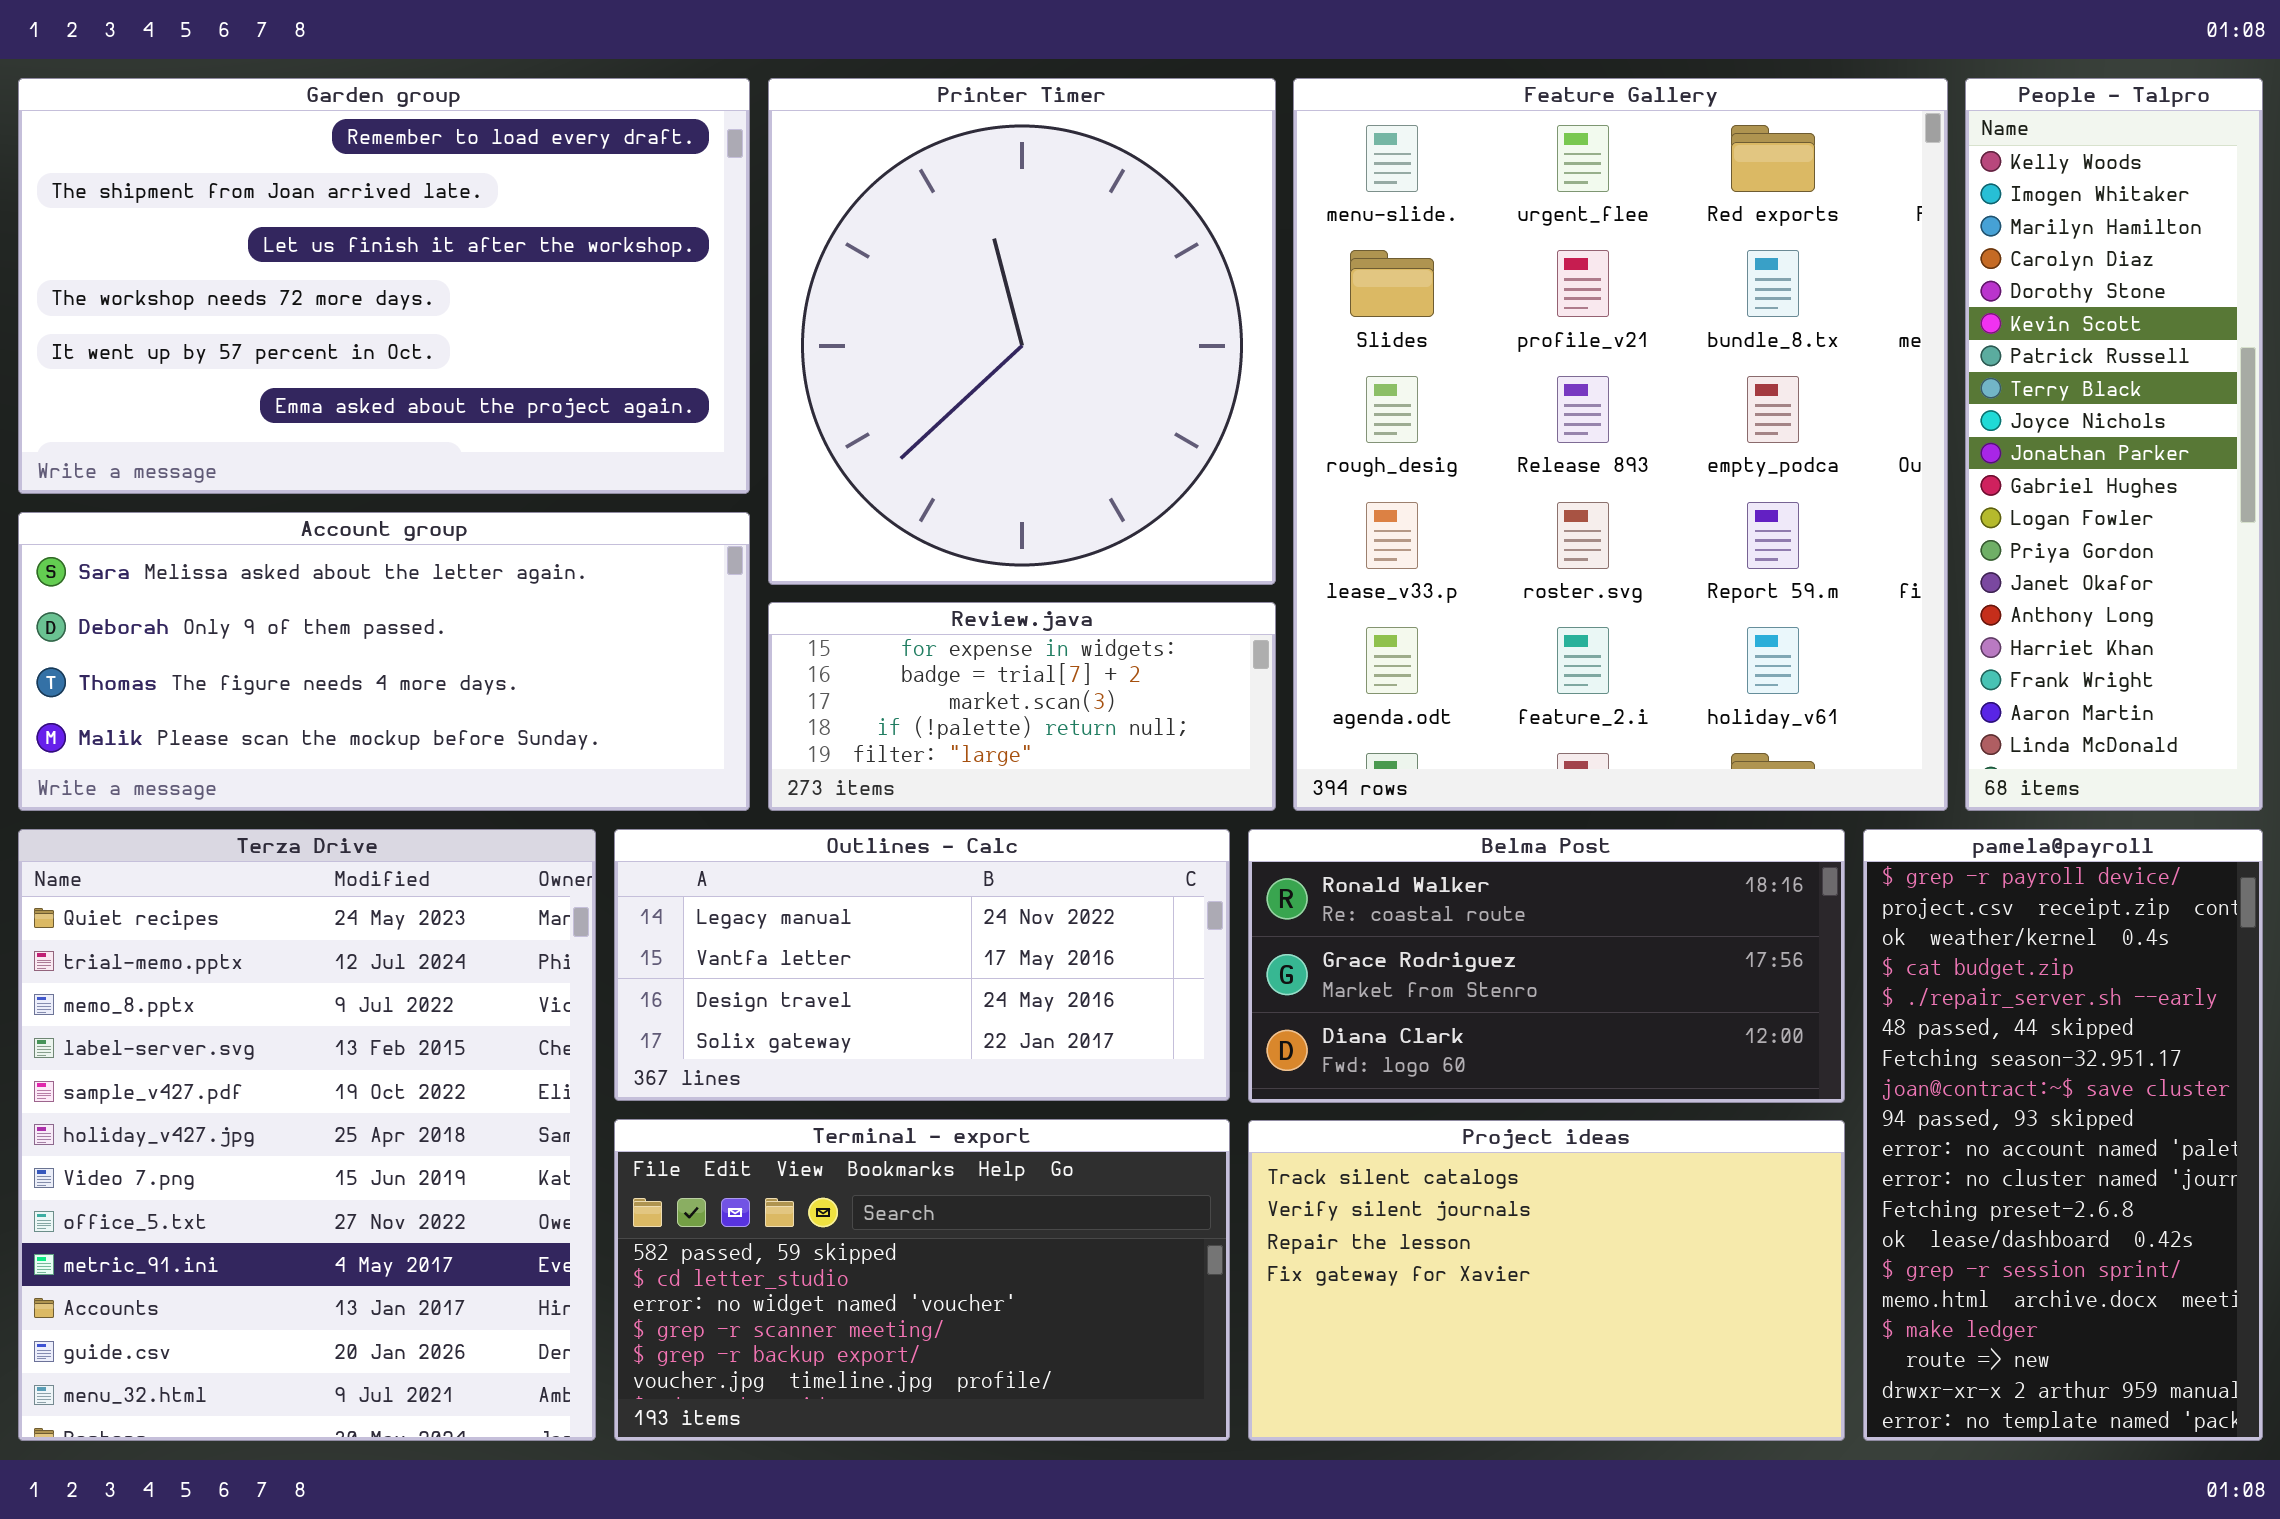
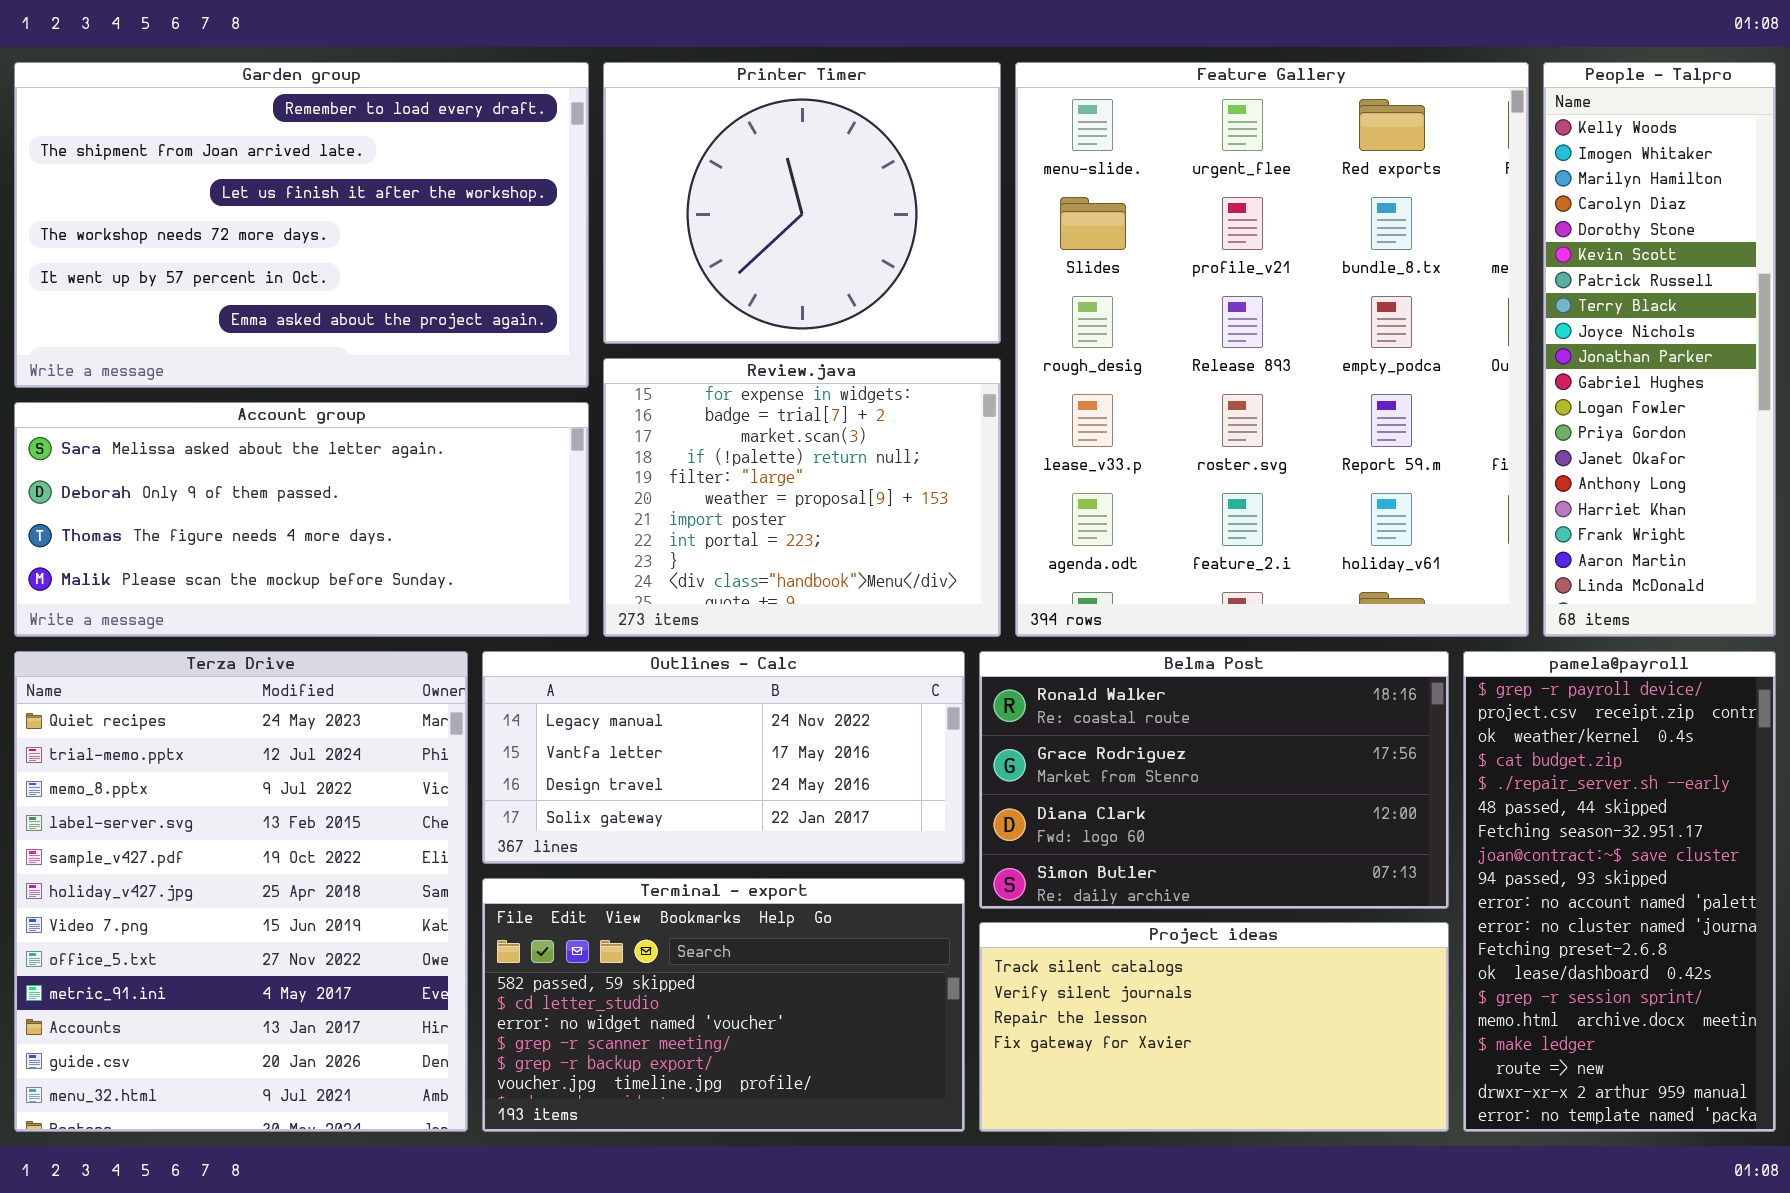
Printer Timer: [768,78,1276,585] -> [603,62,1001,344], resized
Review.java: [768,602,1276,811] -> [603,358,1001,637], resized
Belma Post: [1248,829,1845,1103] -> [979,651,1449,909], resized
Project ideas: [1248,1120,1845,1441] -> [979,922,1449,1132], resized

